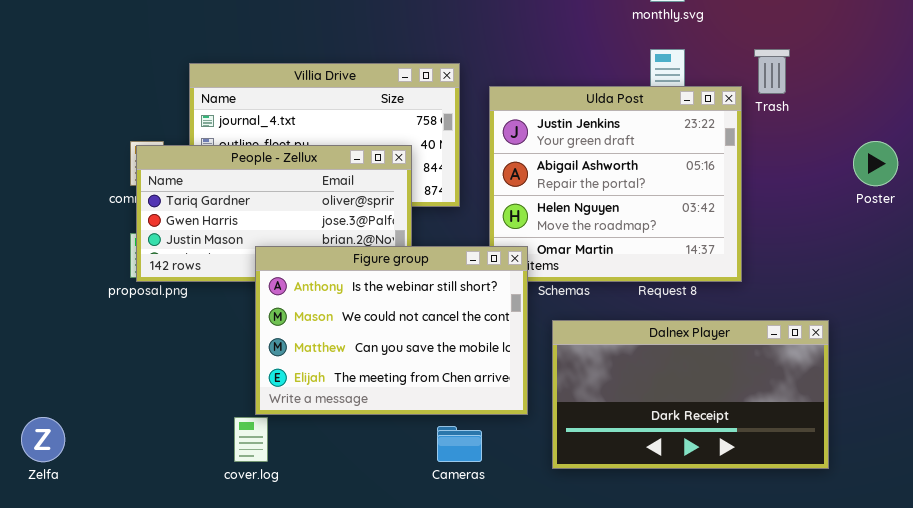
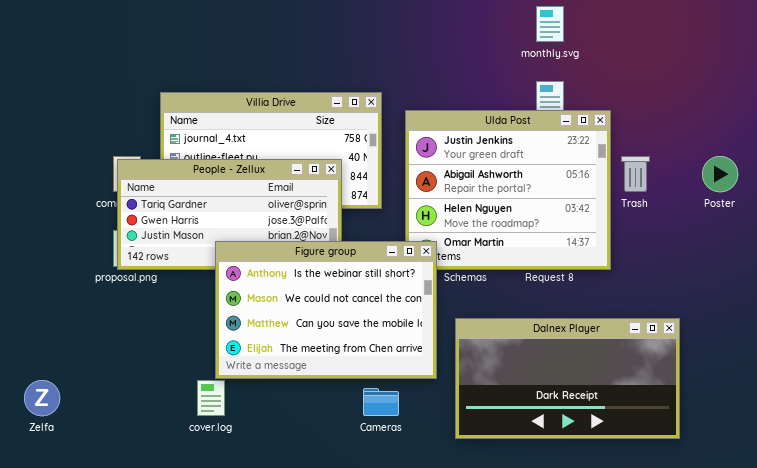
Trash: [754,49,790,94] -> [621,156,650,192], moved
Dalnex Player: [552,320,829,469] -> [455,318,680,439], moved

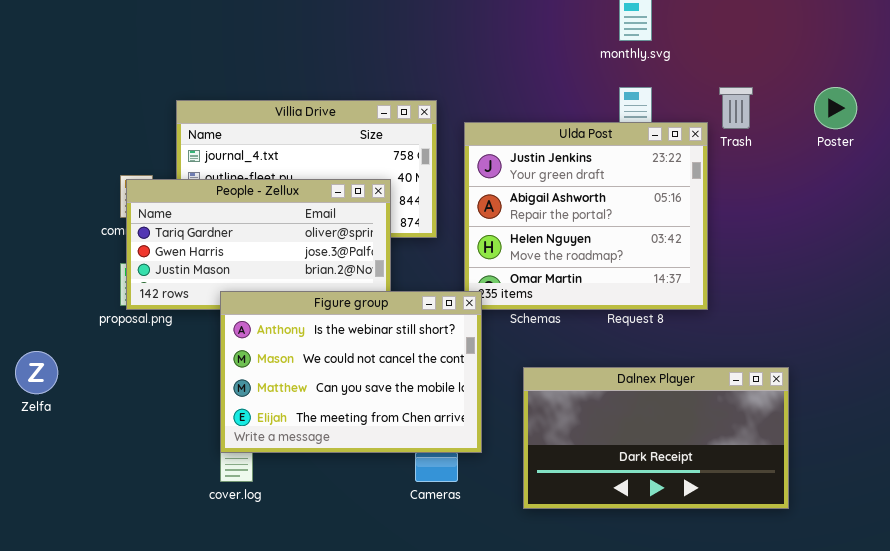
Trash: [621,156,650,192] -> [719,87,753,129], moved
Poster: [702,156,738,192] -> [814,87,857,129], moved
Figure group: [215,241,437,379] -> [220,291,482,453], moved
Zelfa: [24,380,60,416] -> [15,351,58,394], moved

